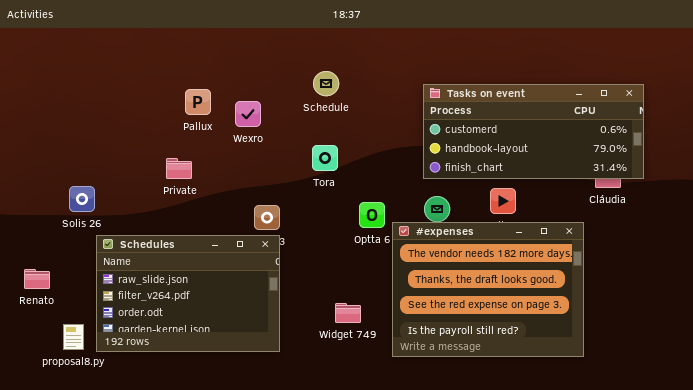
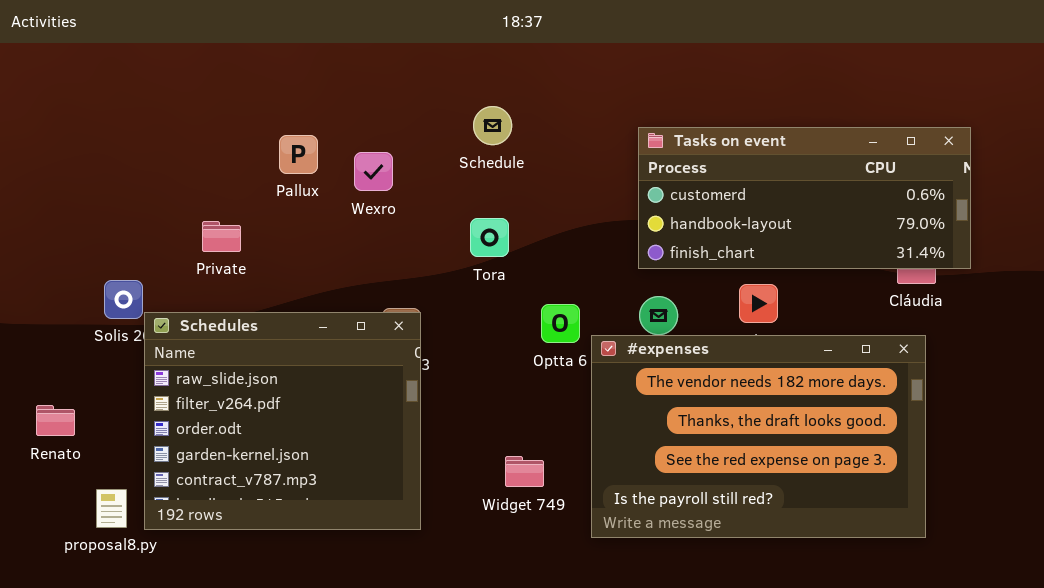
Private: [166,158,192,179] -> [202,221,241,252], moved
#expenses: [392,222,584,357] -> [591,335,926,538], resized
Schedules: [96,235,280,352] -> [144,312,421,530], resized

